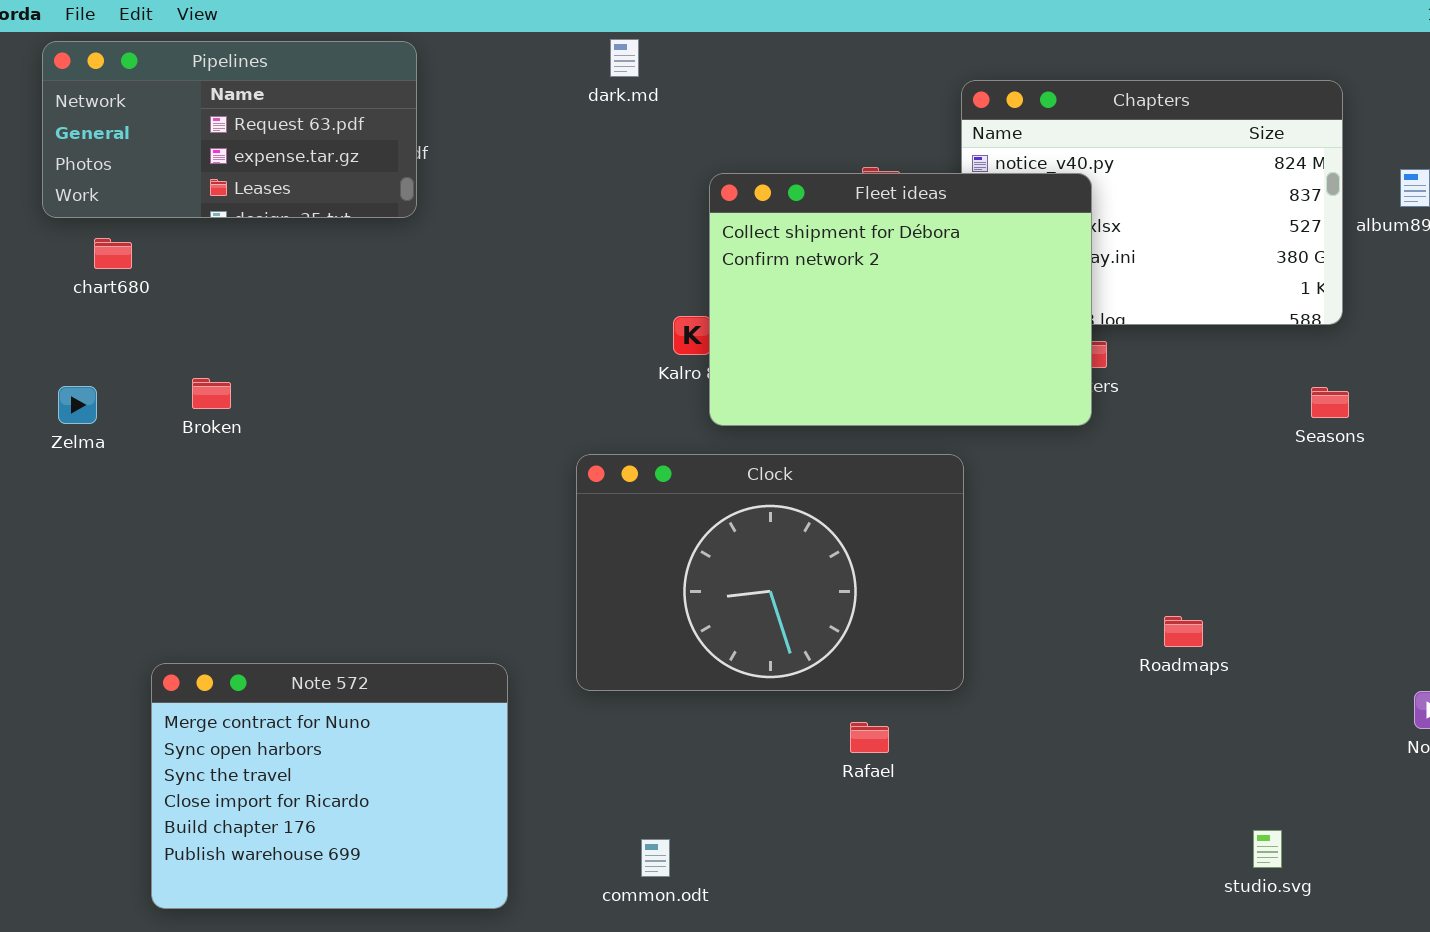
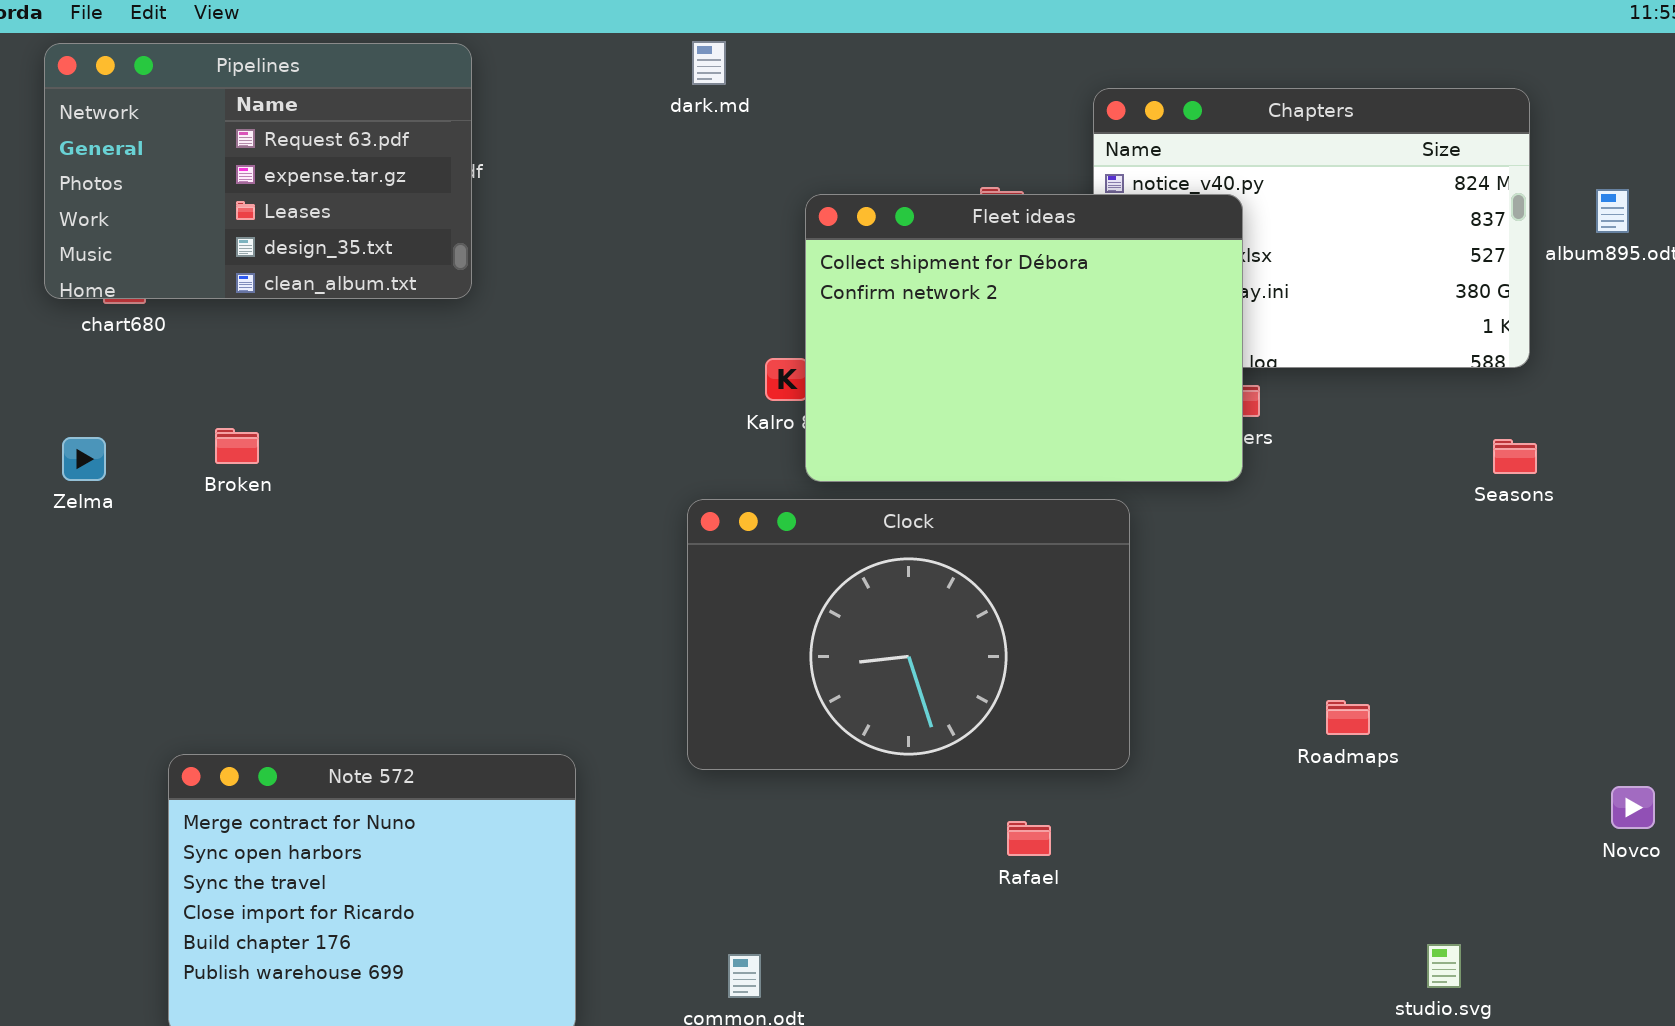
Pipelines: [42,41,417,218] -> [44,43,472,299], resized
Clock: [576,454,964,691] -> [687,499,1130,770], moved
Rafael: [850,722,889,753] -> [1007,821,1051,856], moved

